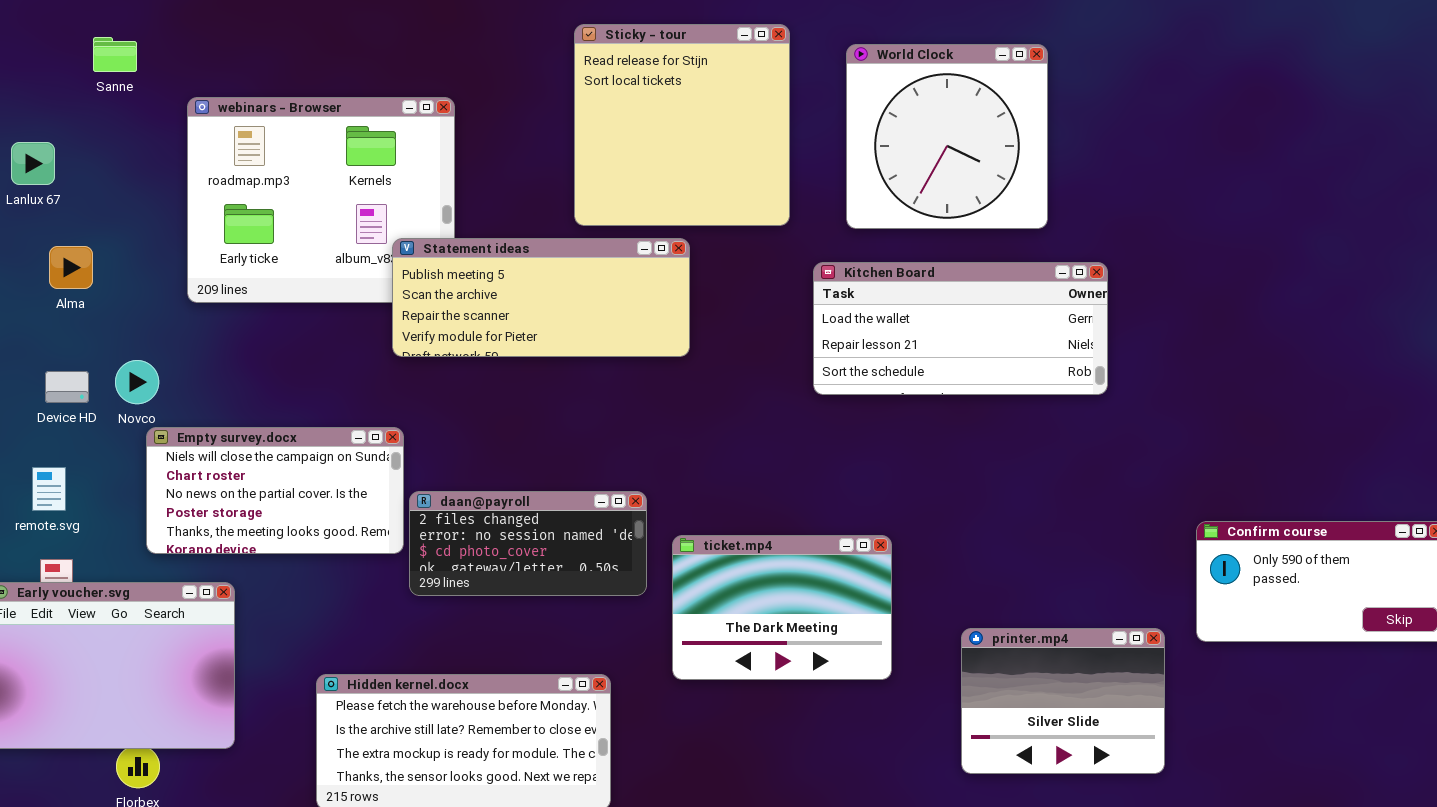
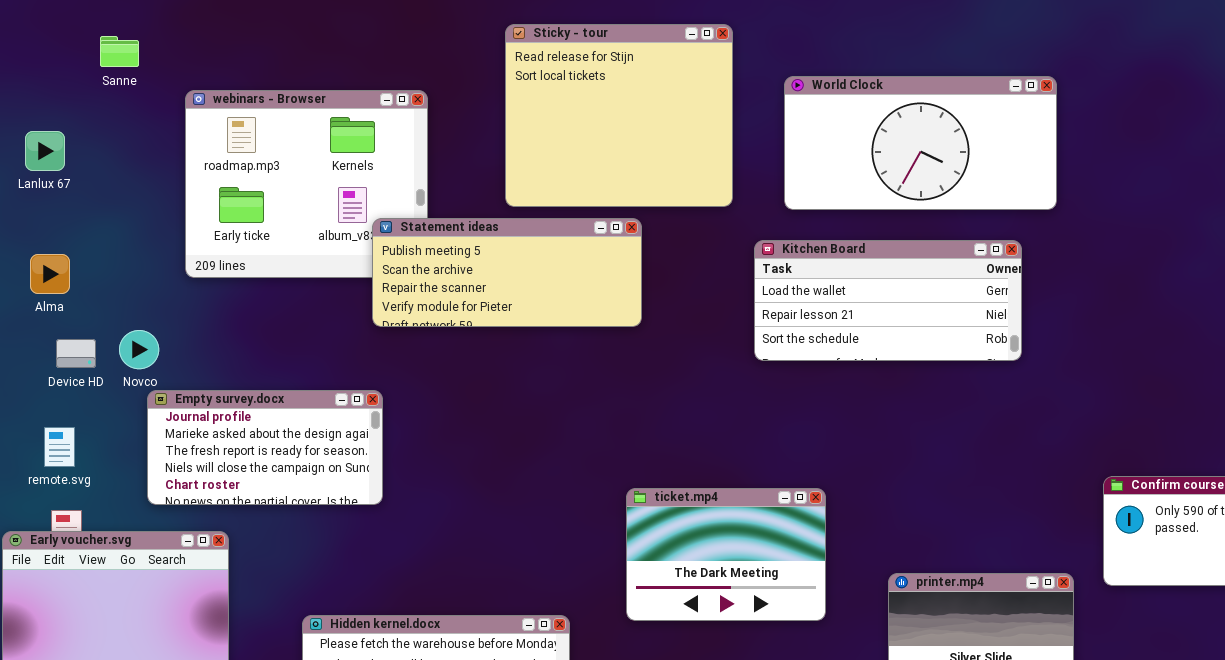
Sticky - tour: [574,24,790,226] -> [505,24,733,207], resized
World Clock: [846,44,1048,229] -> [784,76,1057,210], resized
Alma: [49,246,93,289] -> [30,254,70,294], moved
Empty survey.docx: [146,427,404,554] -> [147,390,383,505], scrolled up 3 rows
daan@payroll: [409,491,647,596] -> none, closed

